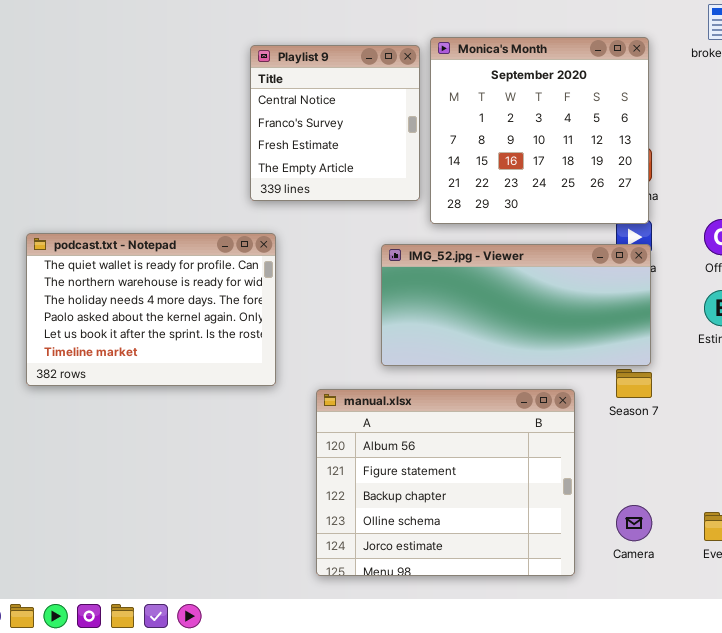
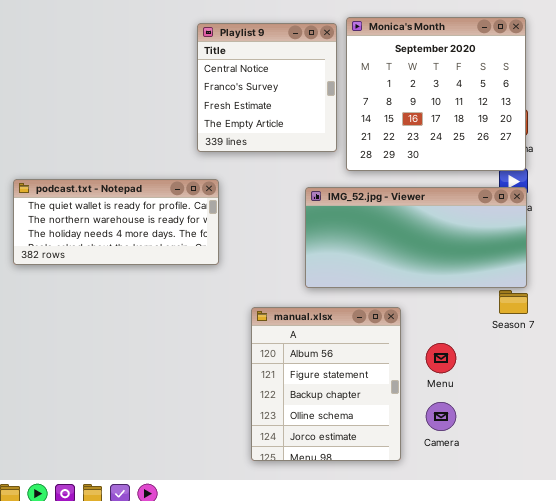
podcast.txt - Notepad: [26,233,276,386] -> [13,179,219,265], resized
manual.xlsx: [316,389,575,576] -> [251,307,401,461], resized
Camera: [616,505,652,541] -> [426,402,456,431], moved

